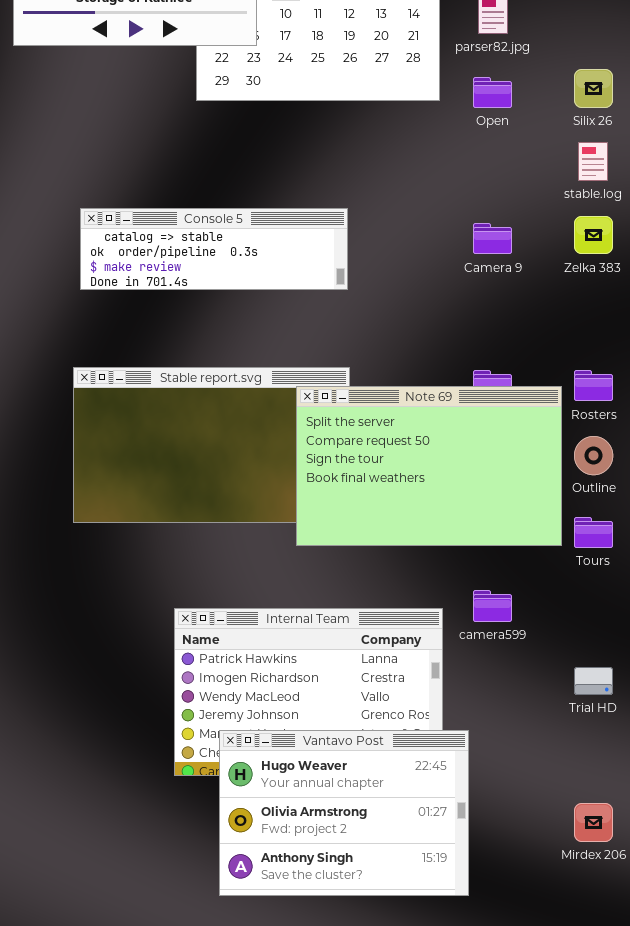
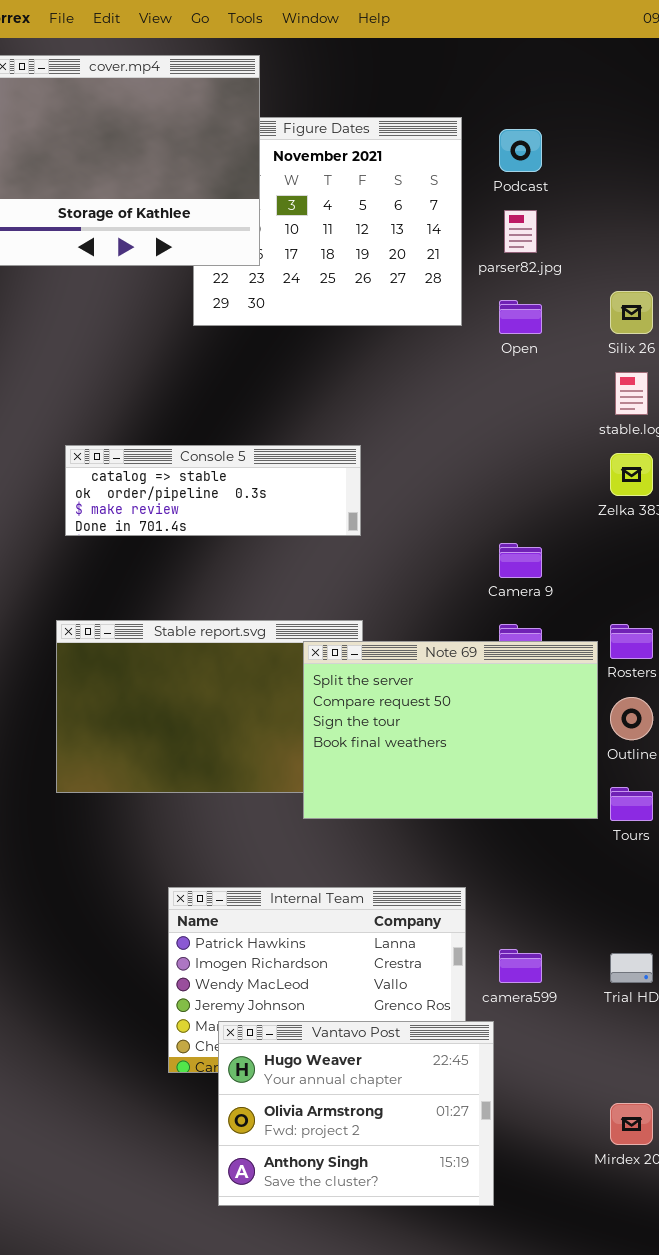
Camera 9: [473,223,512,254] -> [499,543,542,578], moved
camera599: [473,590,512,622] -> [499,949,542,983], moved

